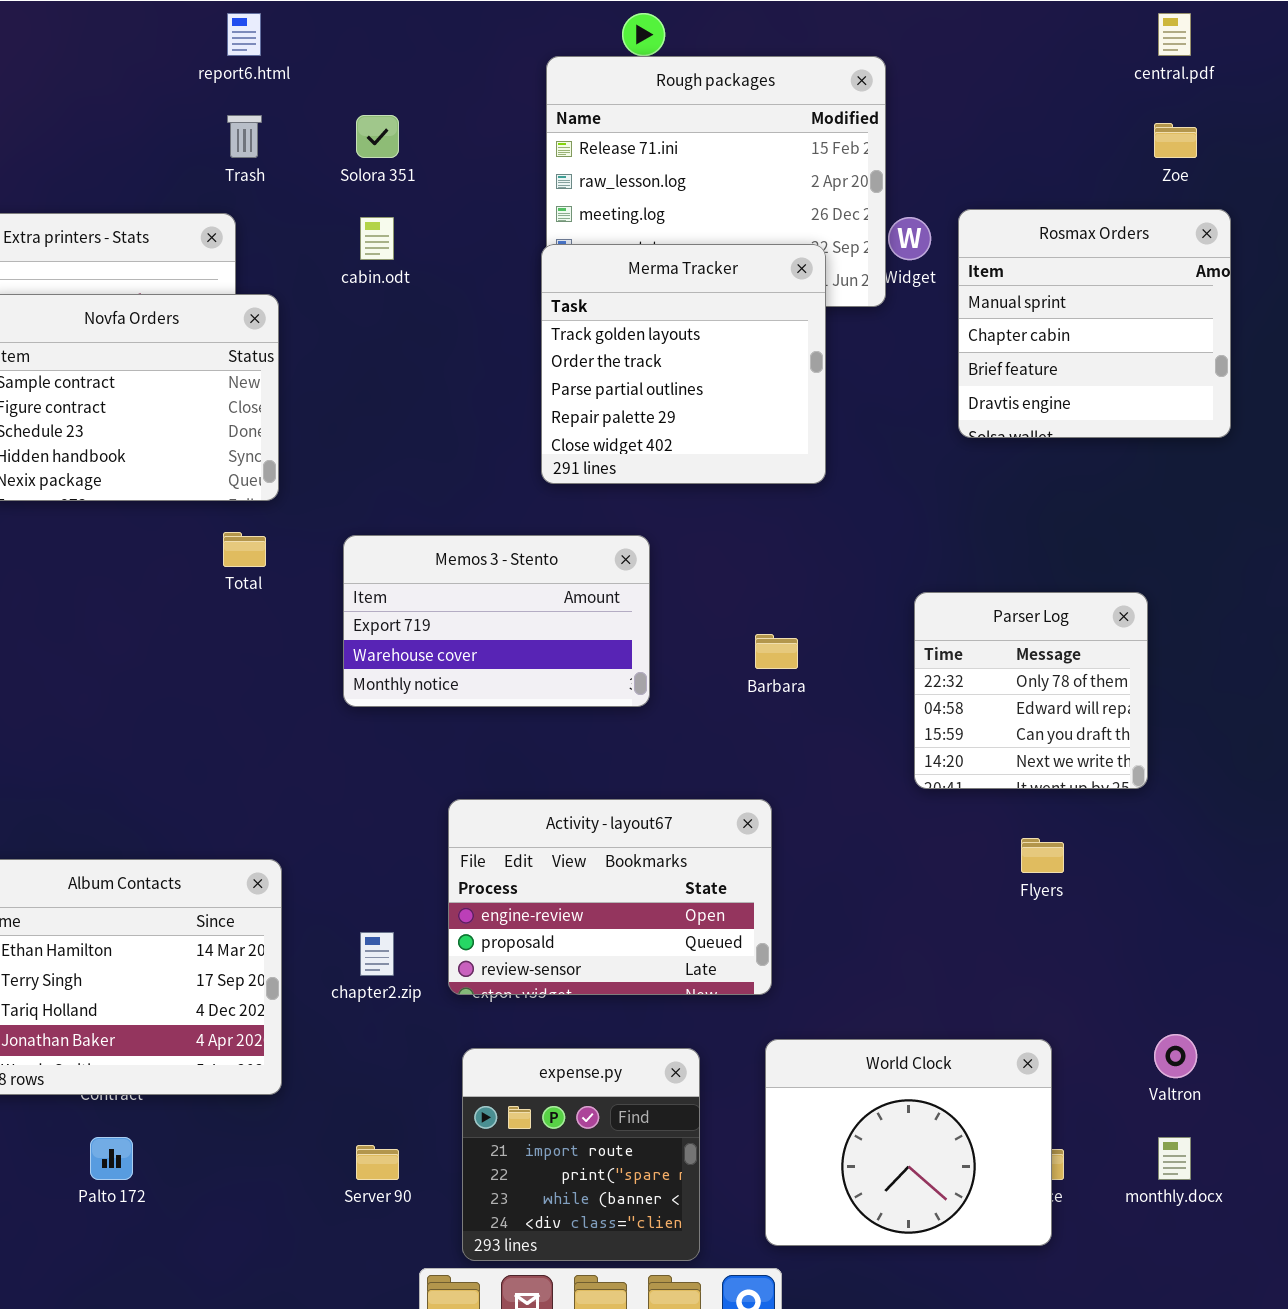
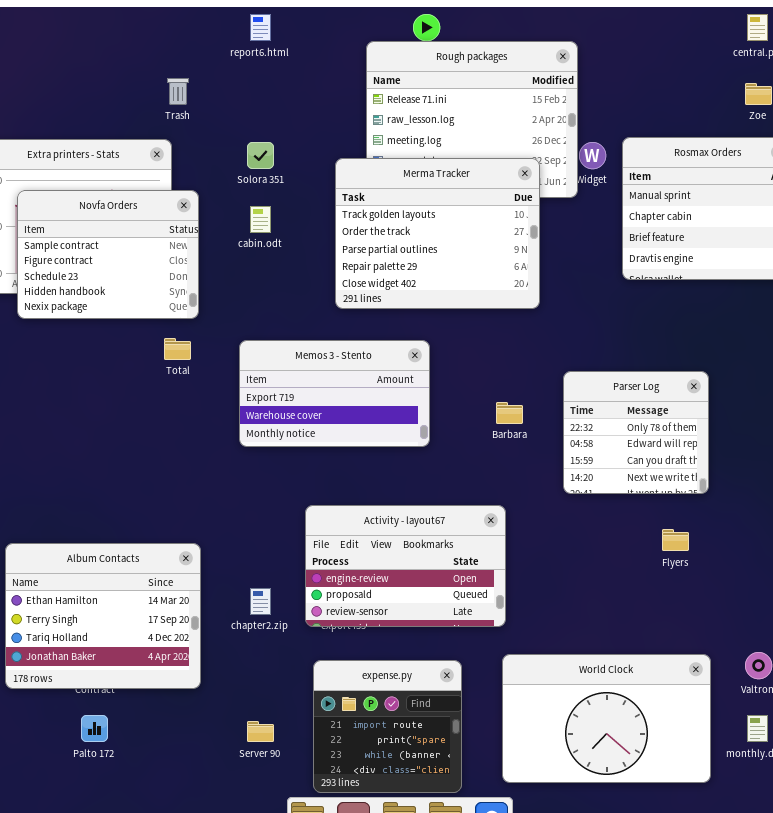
report6.html: [227,13,261,56] -> [250,14,271,41], moved
Solora 351: [356,115,399,158] -> [247,142,274,169], moved
cabin.odt: [360,217,394,260] -> [250,206,271,233], moved
Merma Tracker: [541,244,826,484] -> [335,158,540,309], resized
Parser Log: [914,592,1148,789] -> [563,371,709,494], moved
World Clock: [765,1039,1052,1246] -> [502,654,711,783], resized

